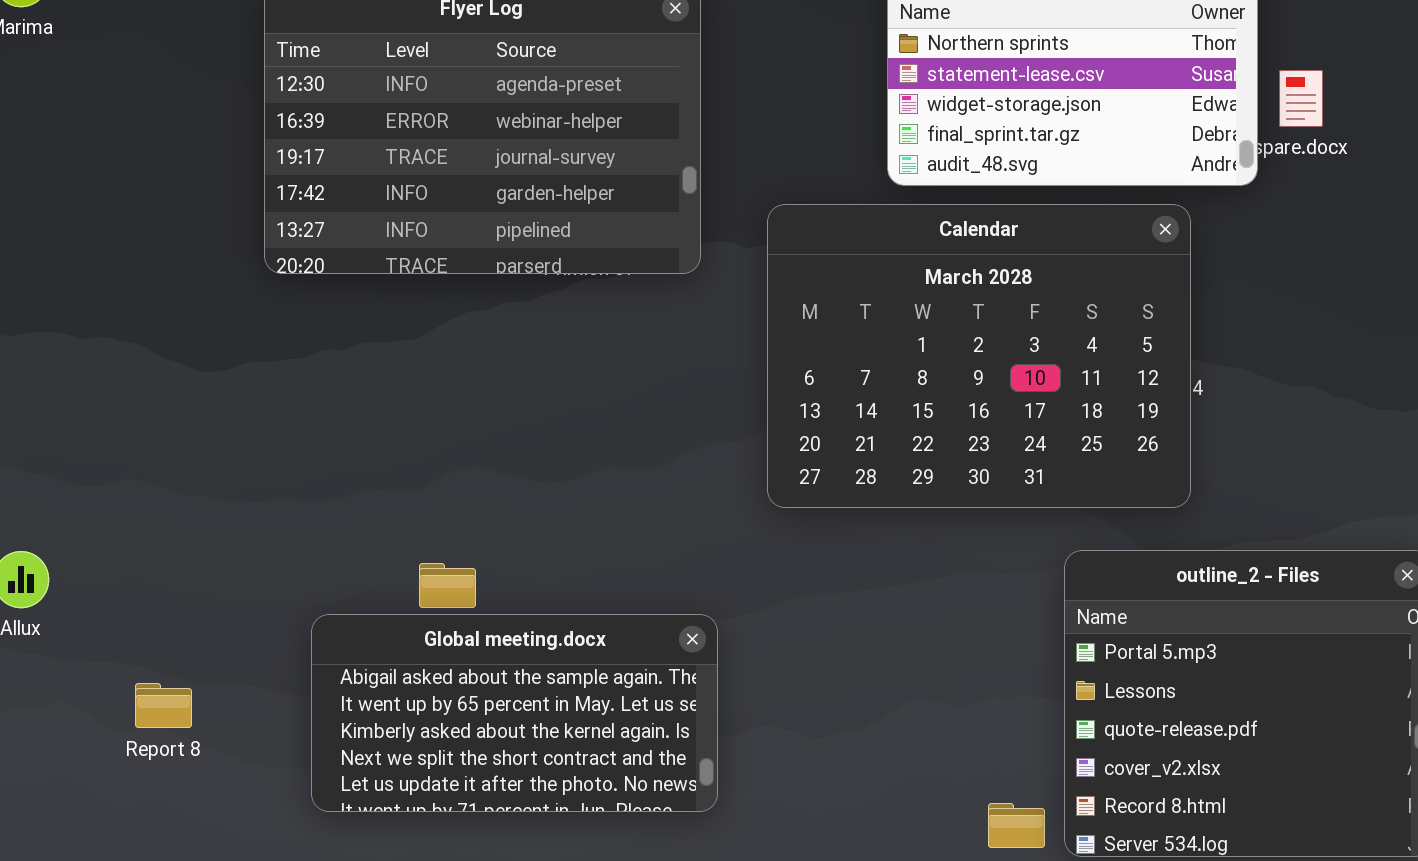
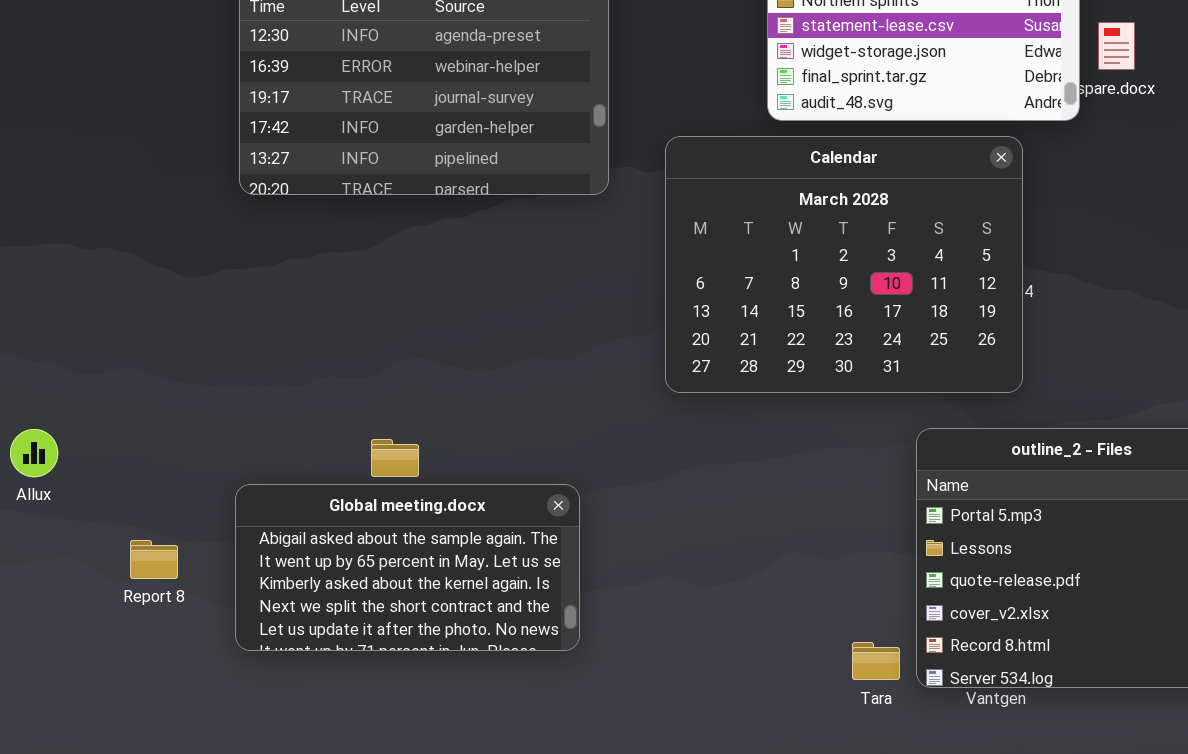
Global meeting.docx: [311,614,718,812] -> [235,484,580,651], moved

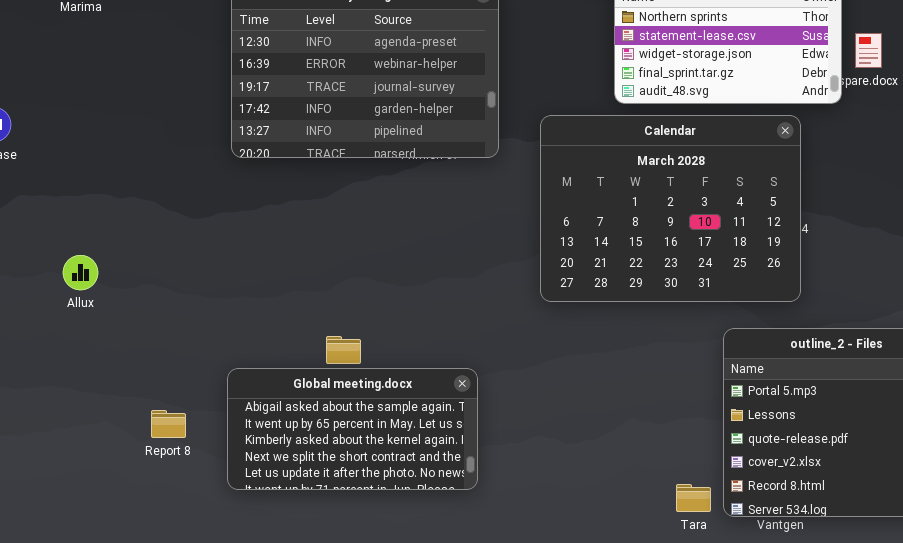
Allux: [10,429,58,477] -> [63,255,98,290], moved

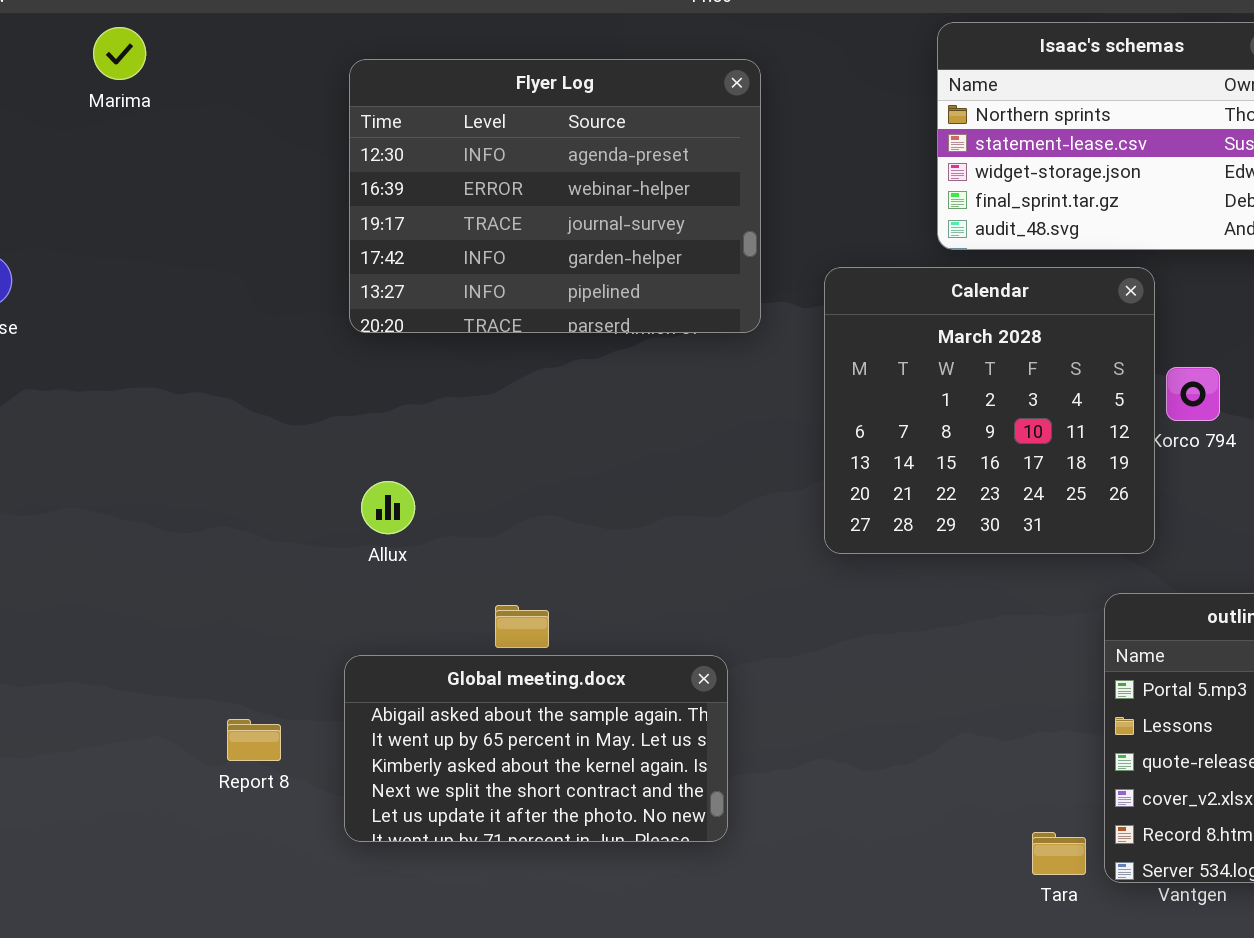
Calendar: [540,115,801,302] -> [824,267,1155,554], resized
Allux: [63,255,98,290] -> [361,481,415,534], moved

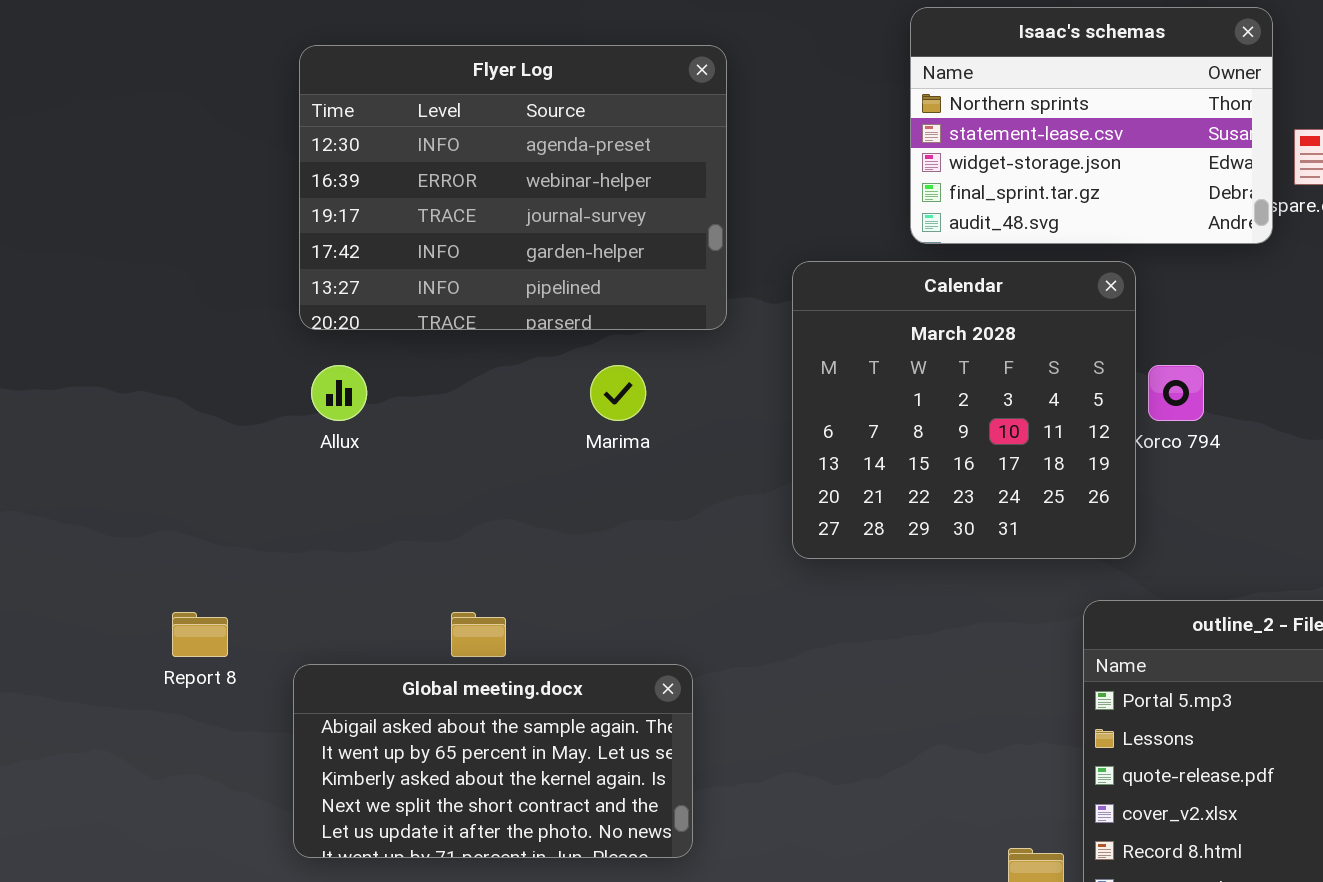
Marima: [93,27,146,80] -> [590,365,646,421], moved
Allux: [361,481,415,534] -> [311,365,367,421], moved
Report 8: [227,719,281,761] -> [172,612,228,657], moved

